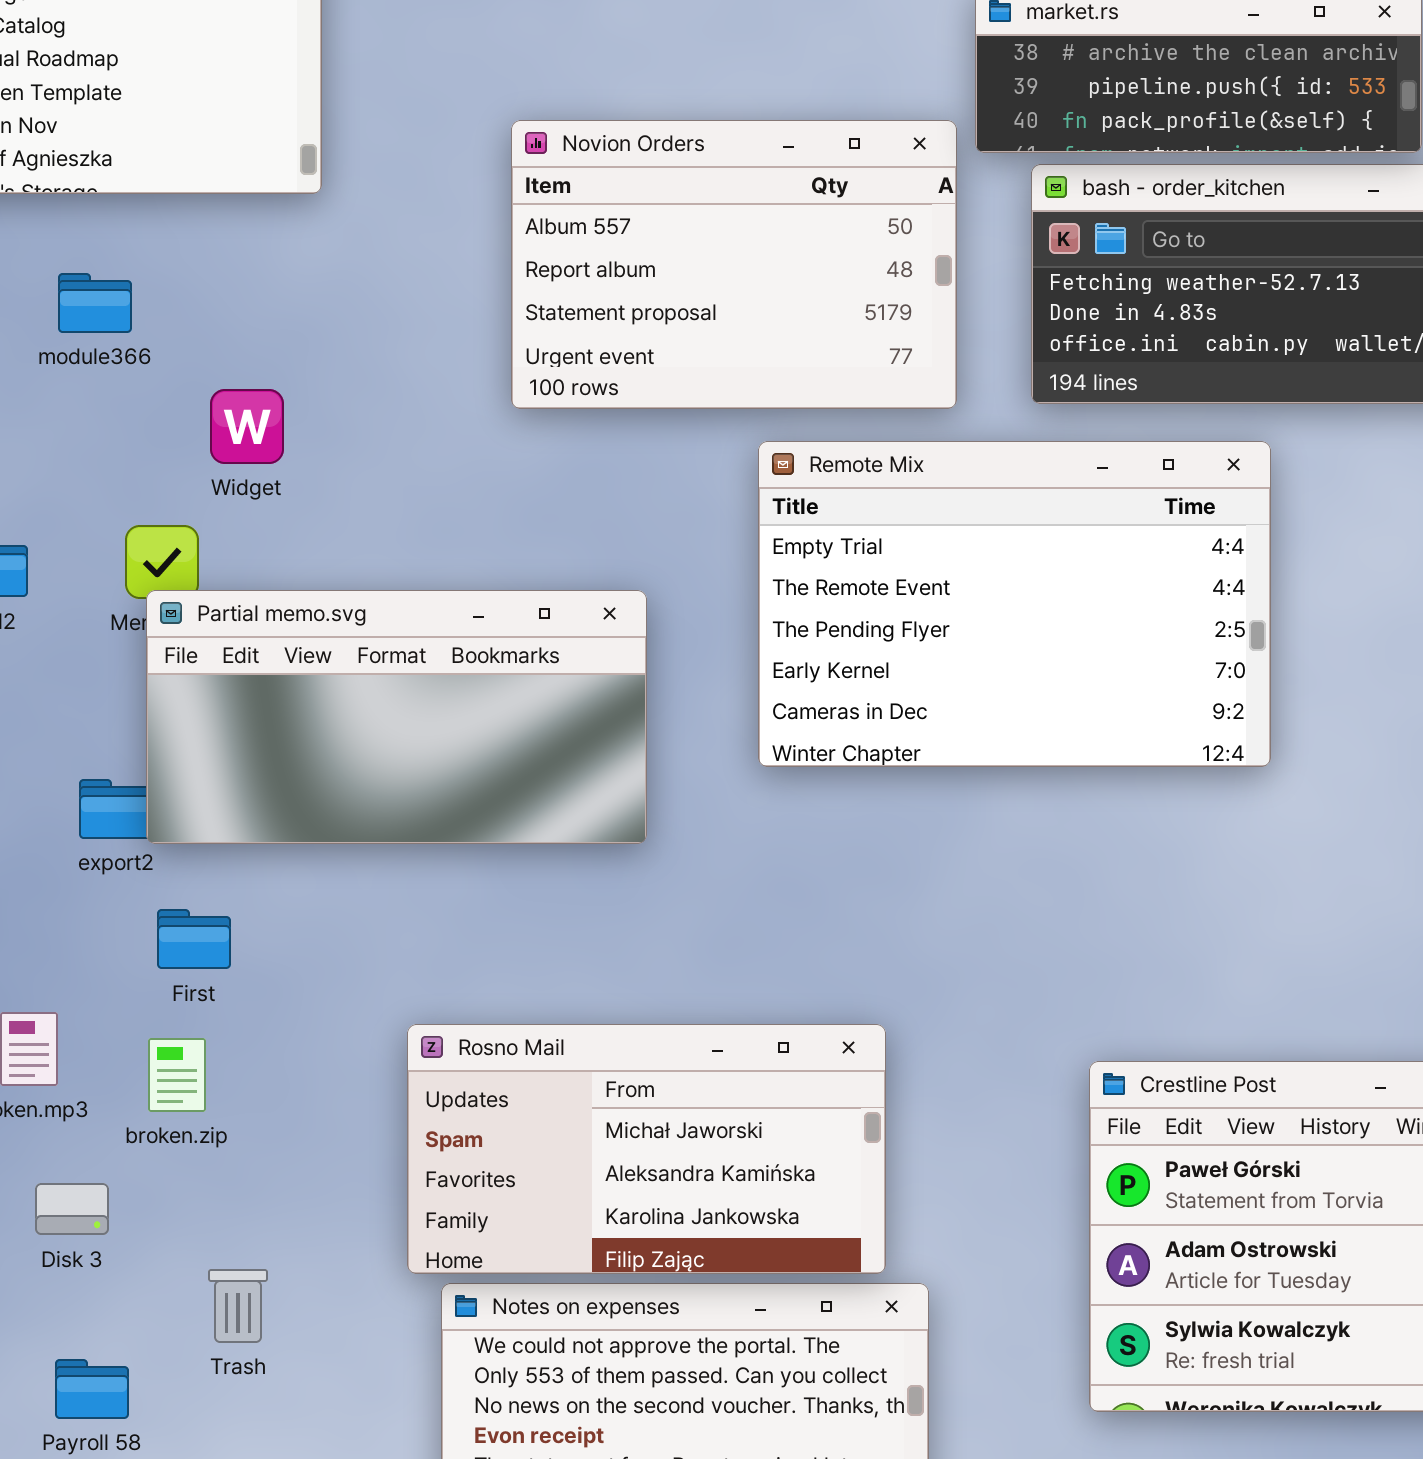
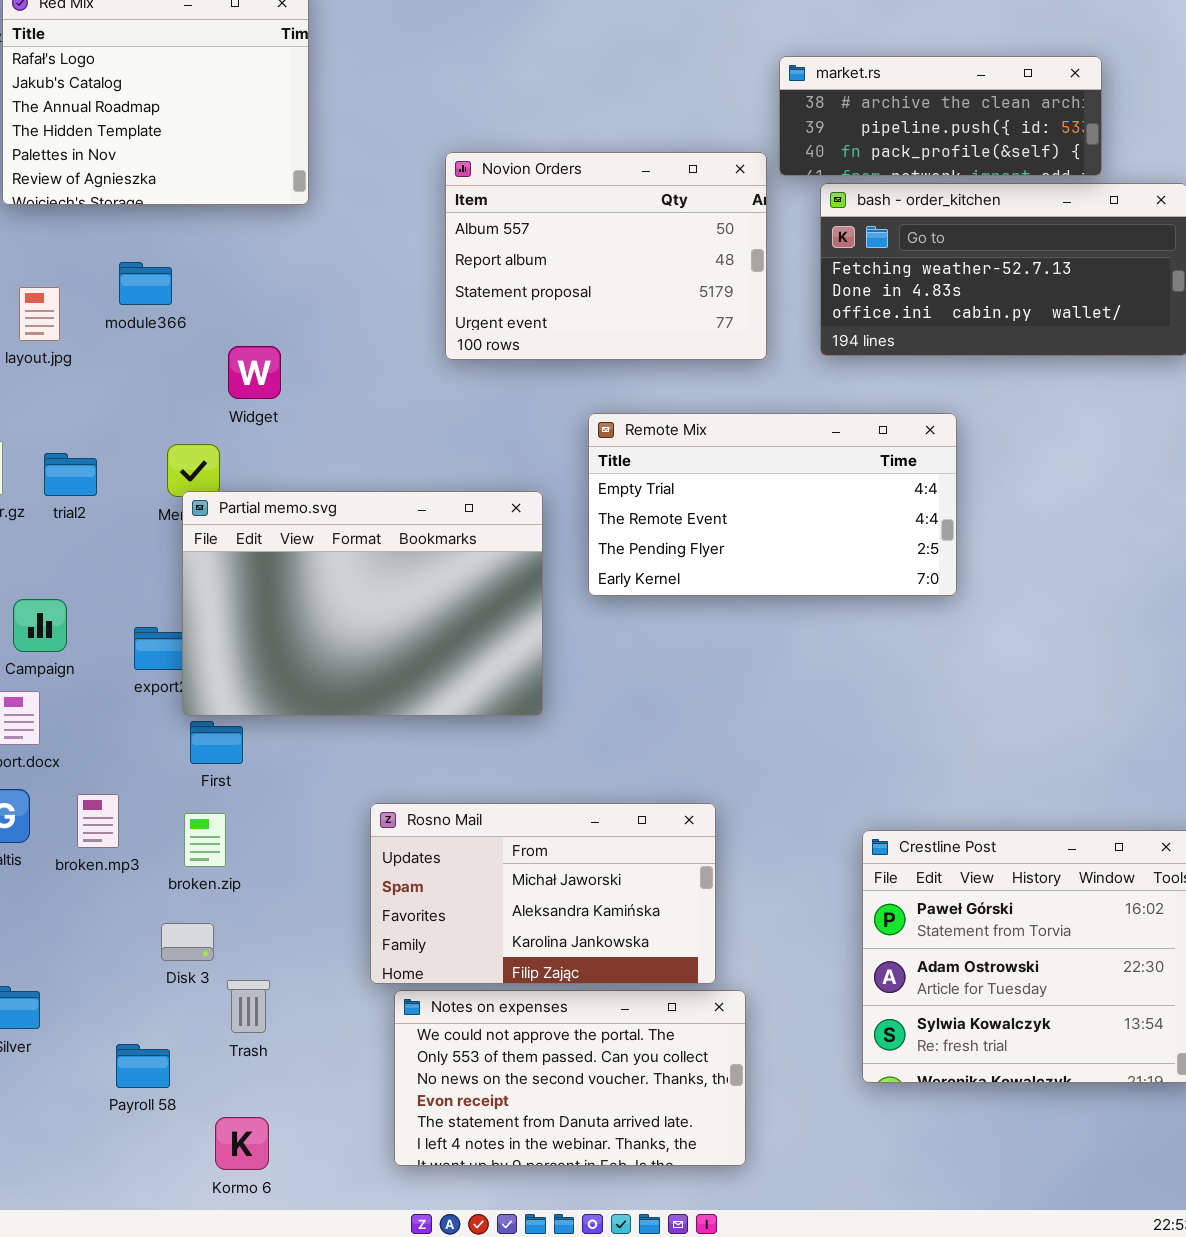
Remote Mix: [758,441,1271,767] -> [588,413,957,596], moved, resized
Partial memo.svg: [146,590,647,844] -> [182,491,543,716], resized
Disk 3: [35,1183,109,1235] -> [161,923,214,961], moved

